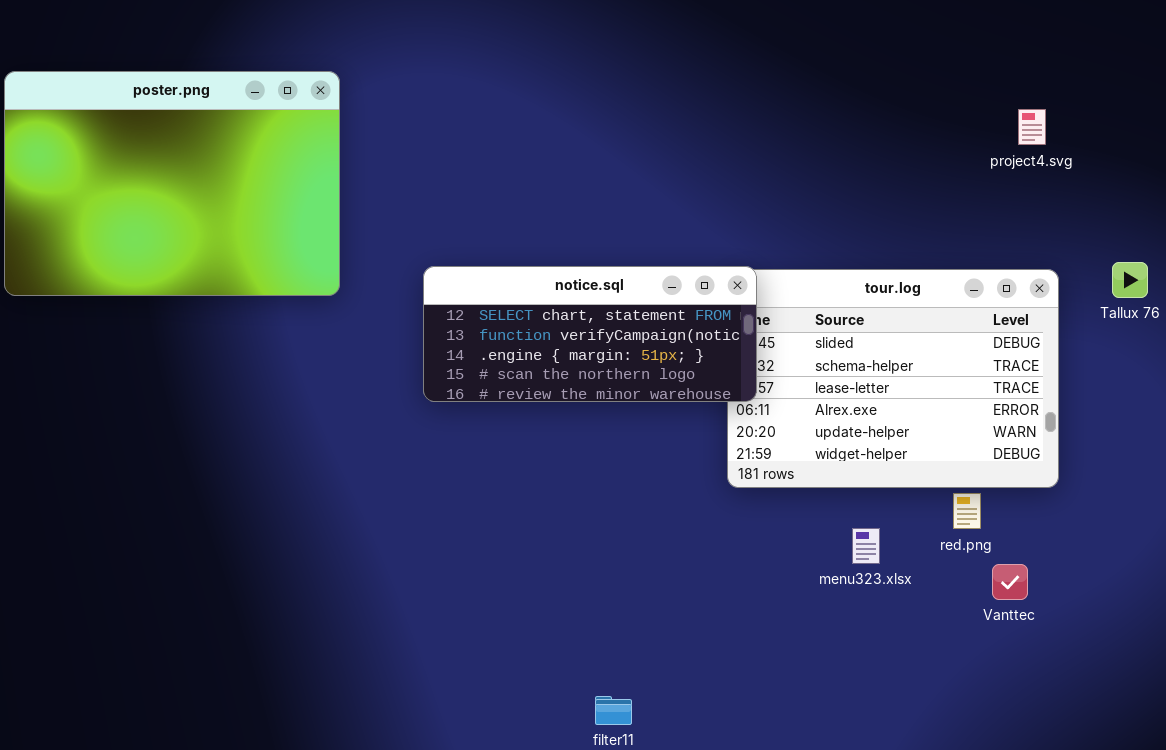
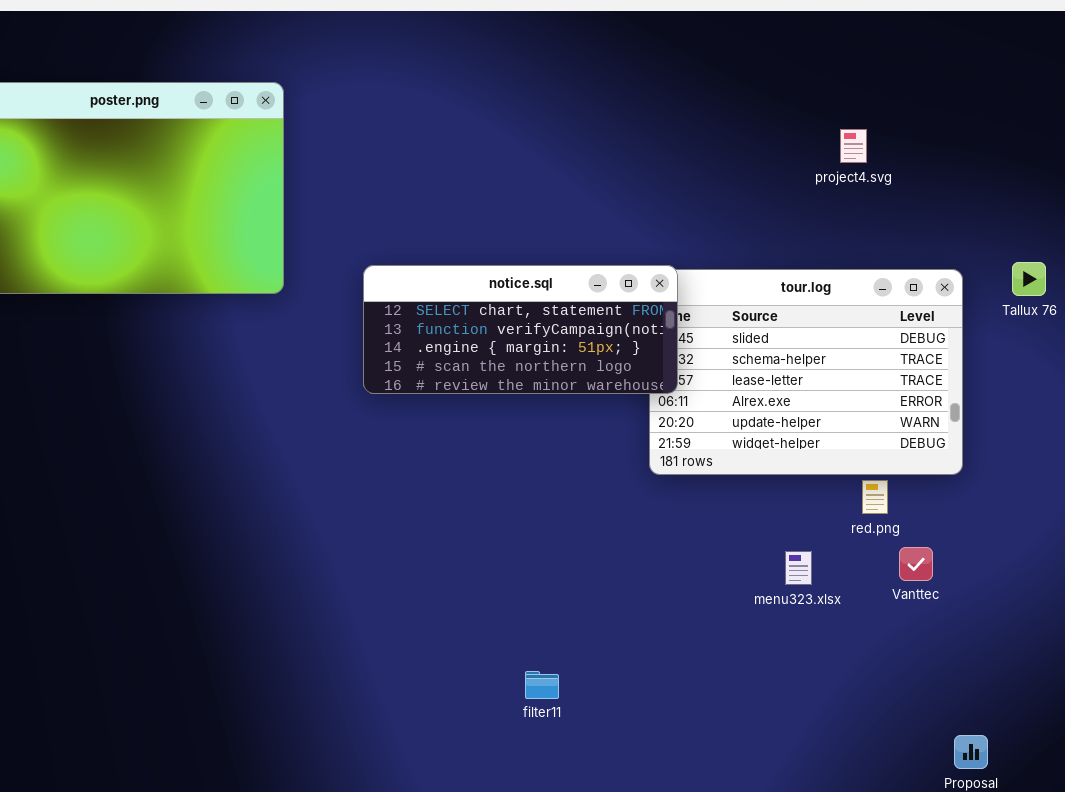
project4.svg: [1018,109,1046,145] -> [840,129,867,163], moved
menu323.xlsx: [852,528,880,564] -> [785,551,812,585], moved

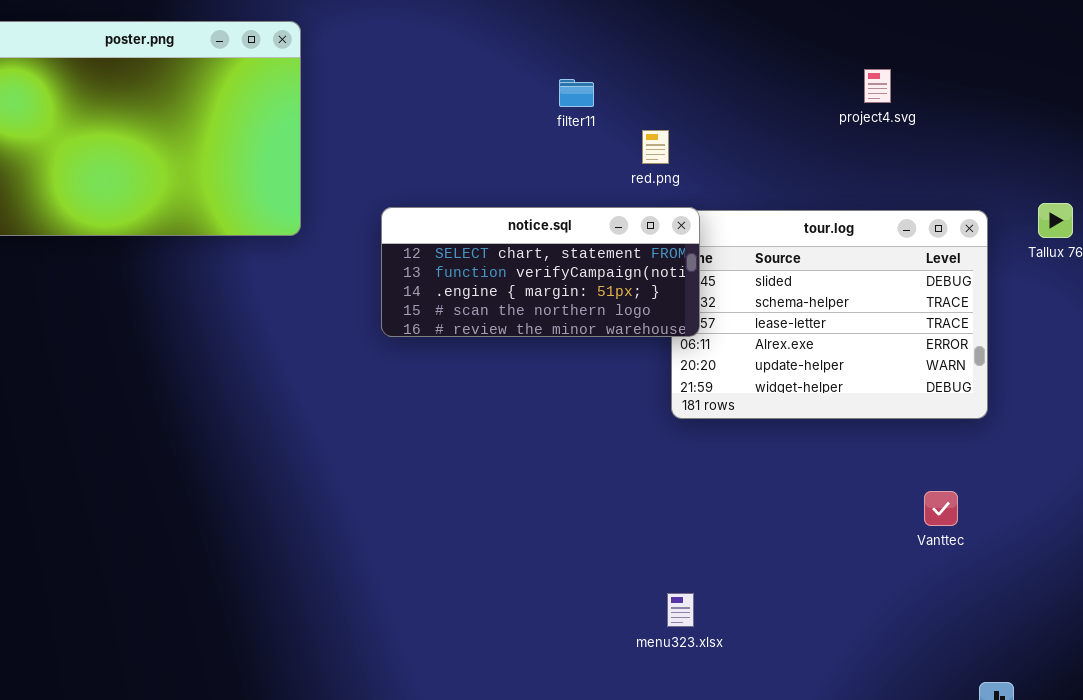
red.png: [862,480,888,514] -> [642,130,669,164], moved
menu323.xlsx: [785,551,812,585] -> [667,593,694,627], moved
filter11: [525,671,559,699] -> [559,79,594,107], moved

